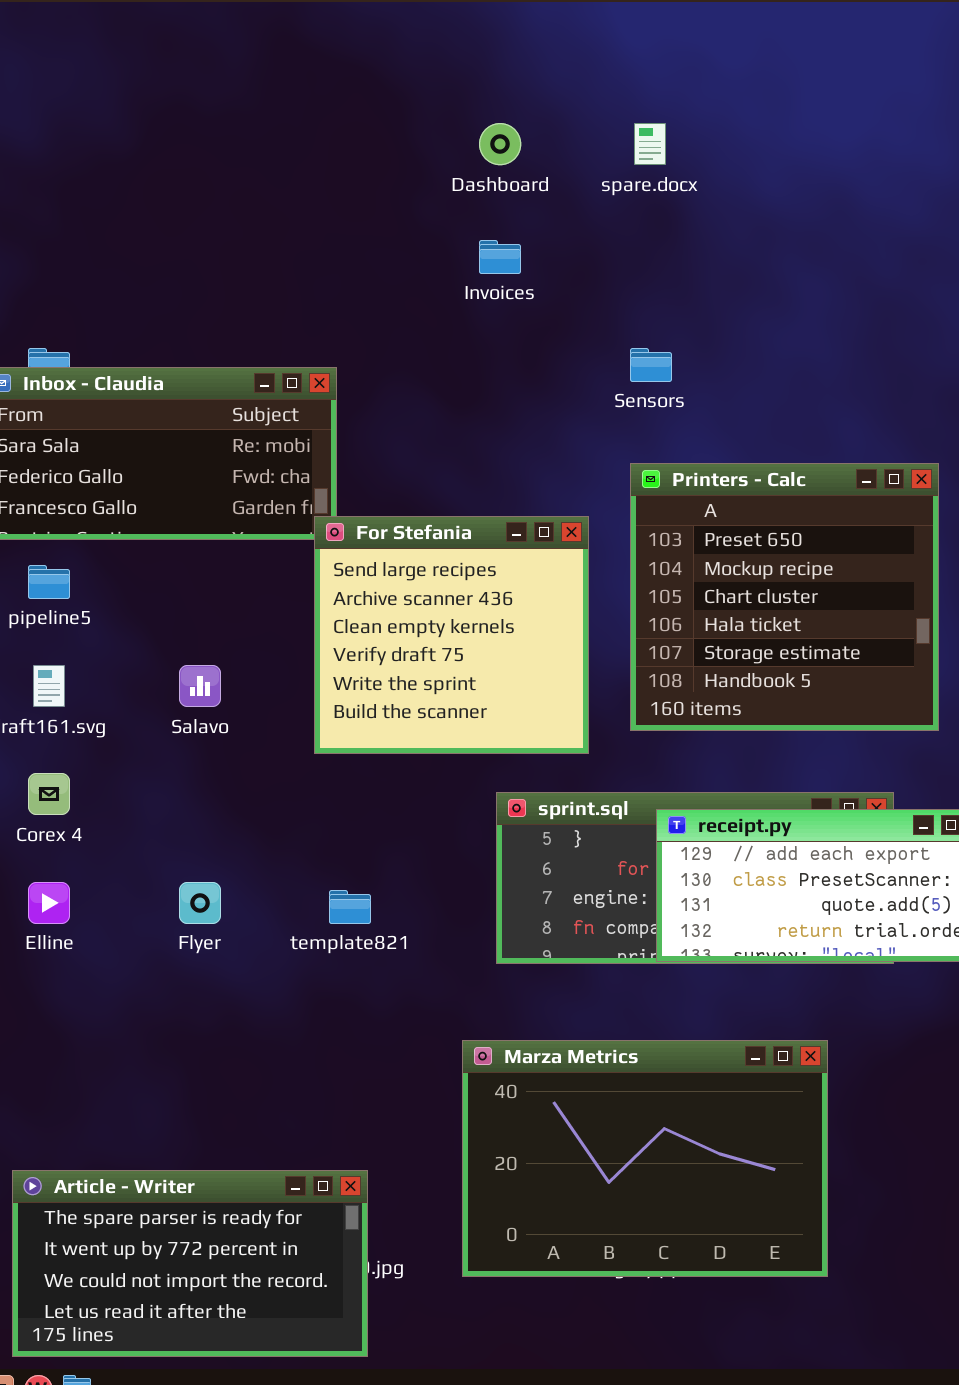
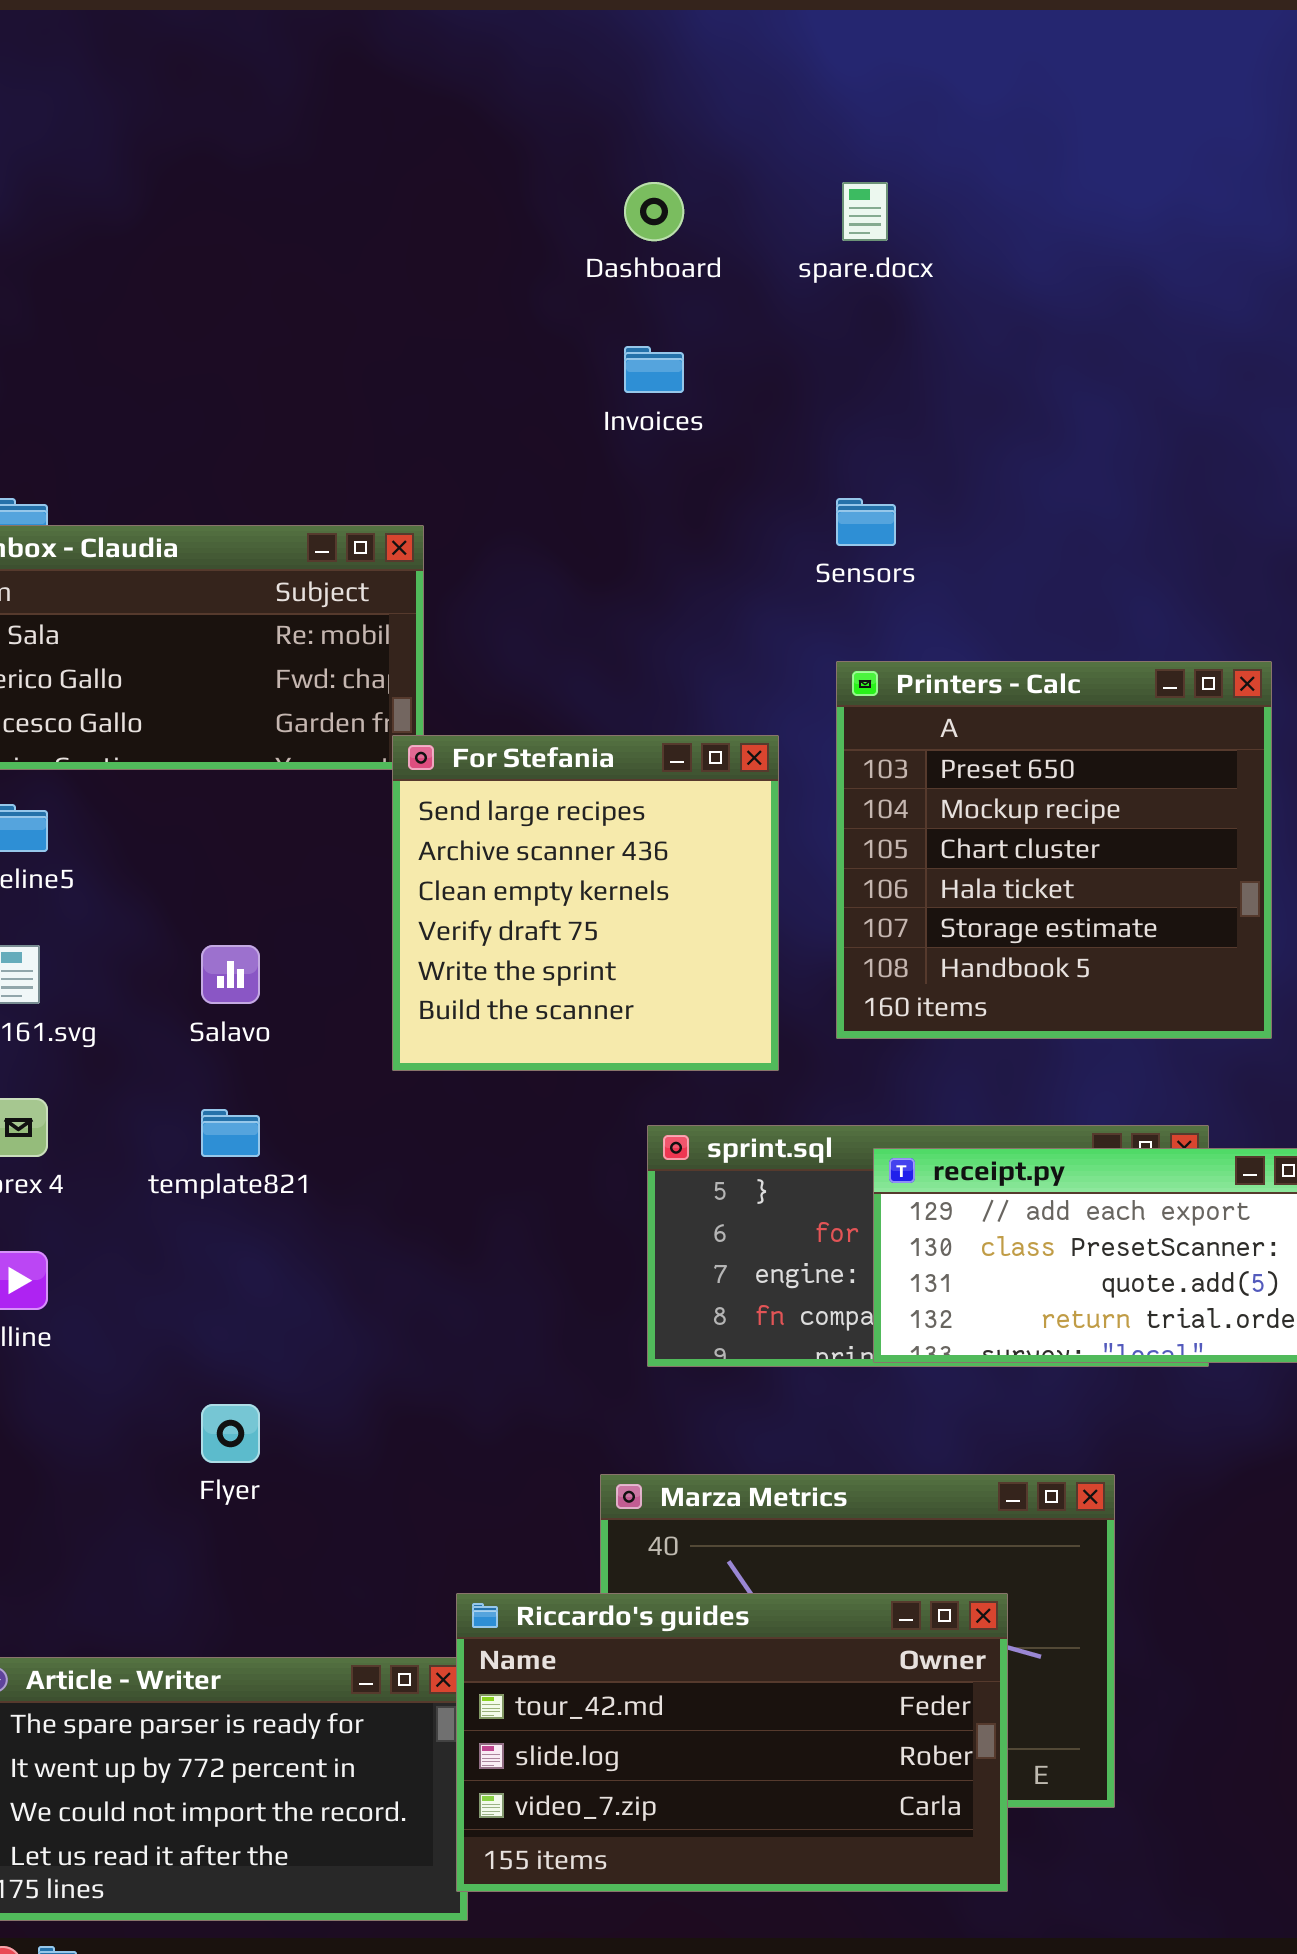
Flyer: [179,882,221,924] -> [201,1404,260,1463], moved
template821: [329,890,371,924] -> [201,1109,260,1157], moved
Riccardo's guides: none -> [456,1593,1008,1892], opened

